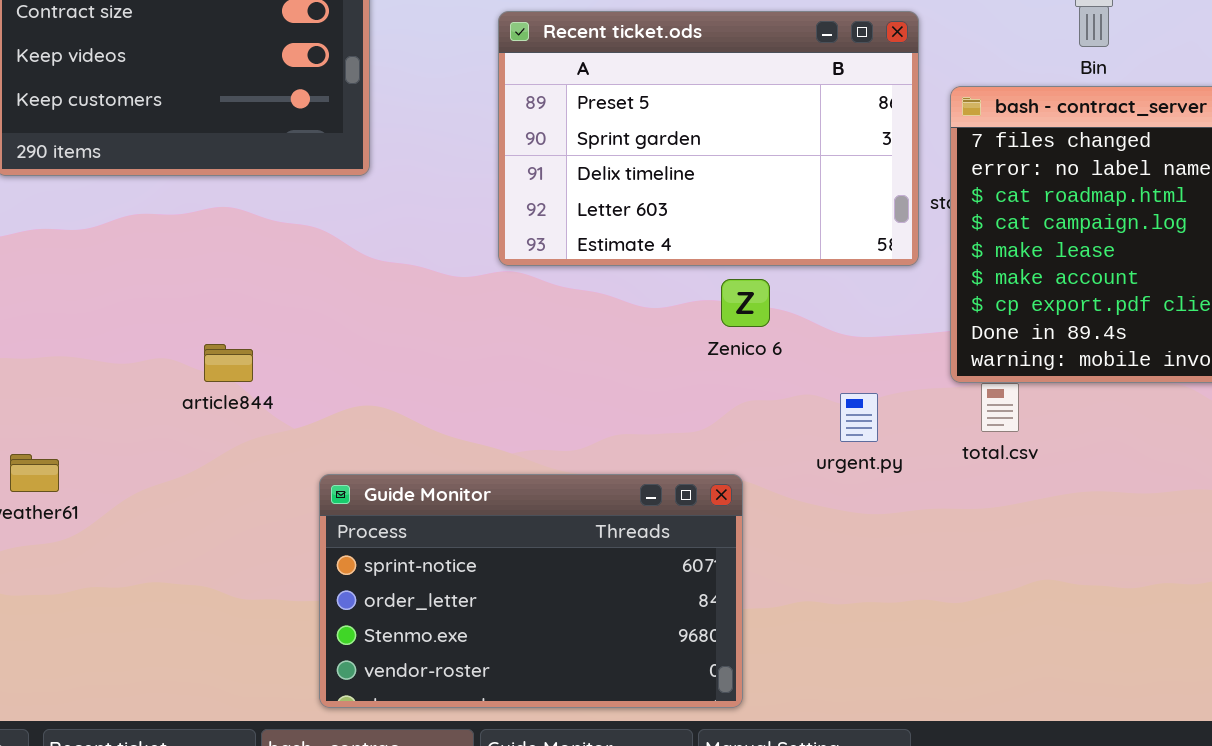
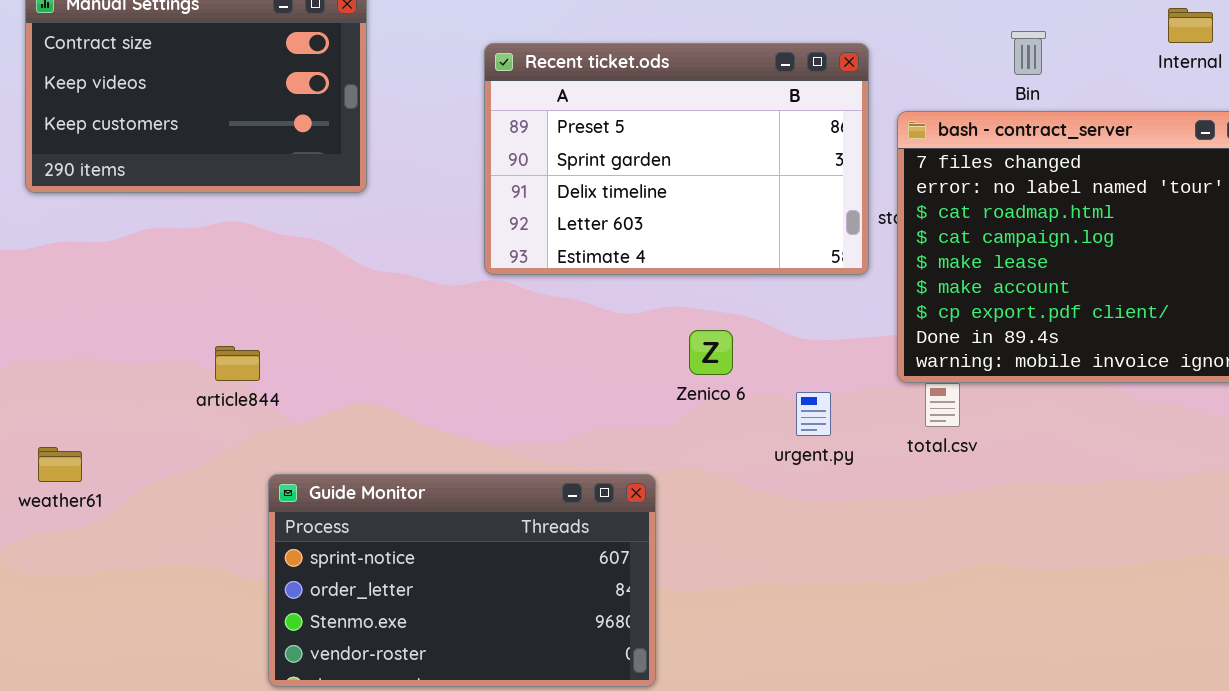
Zenico 6: [721,279,770,327] -> [689,330,733,375], moved
Guide Monitor: [319,474,743,708] -> [268,474,656,687], moved

